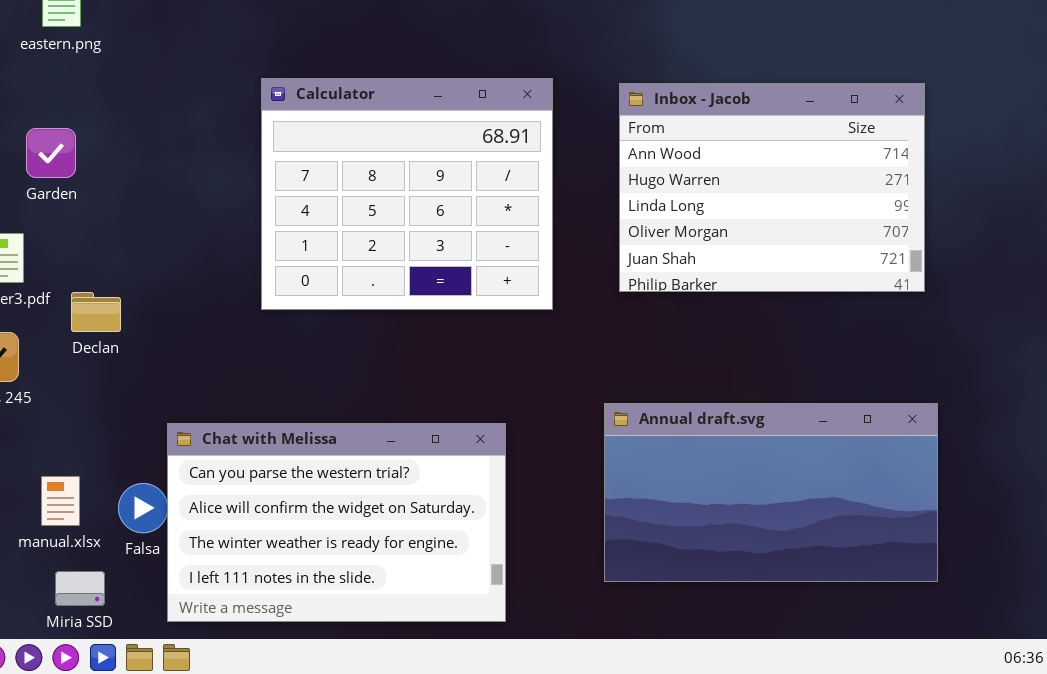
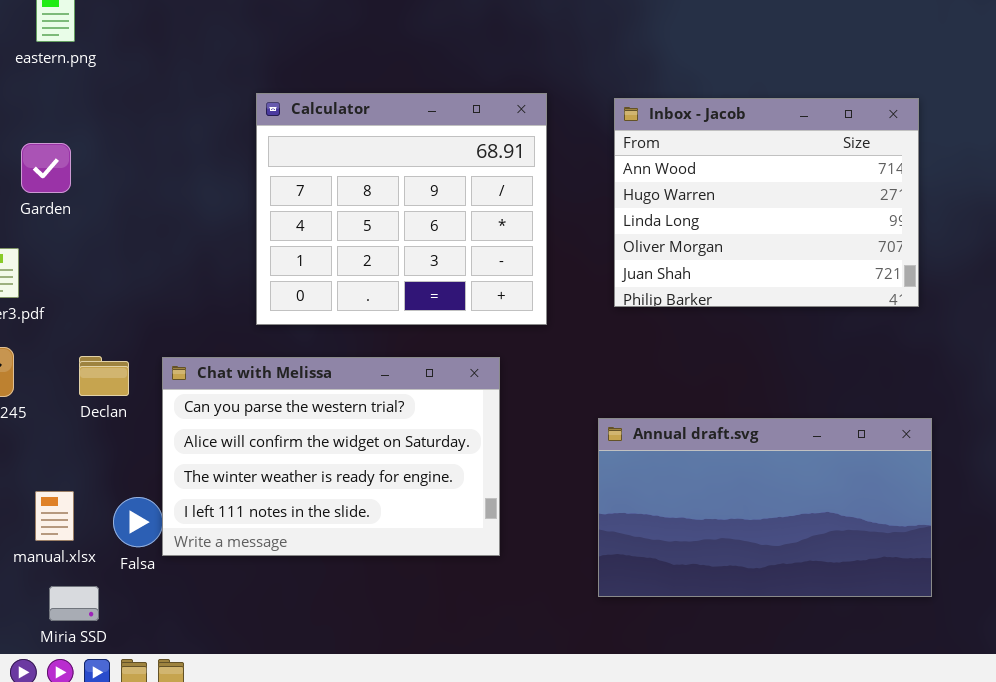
Declan: [71,292,121,332] -> [79,356,129,396], moved
Chat with Melissa: [167,423,506,622] -> [162,357,500,556], moved

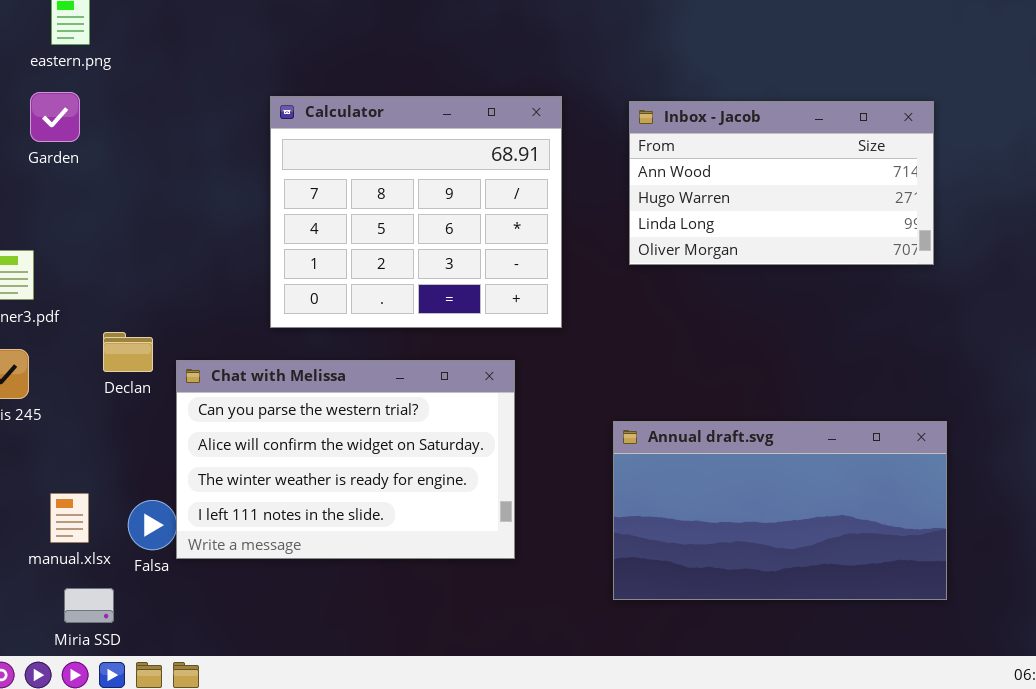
Inbox - Jacob: [614,98,919,307] -> [629,101,934,265], resized
Garden: [21,143,71,193] -> [30,92,80,142], moved
Declan: [79,356,129,396] -> [103,332,153,372], moved

